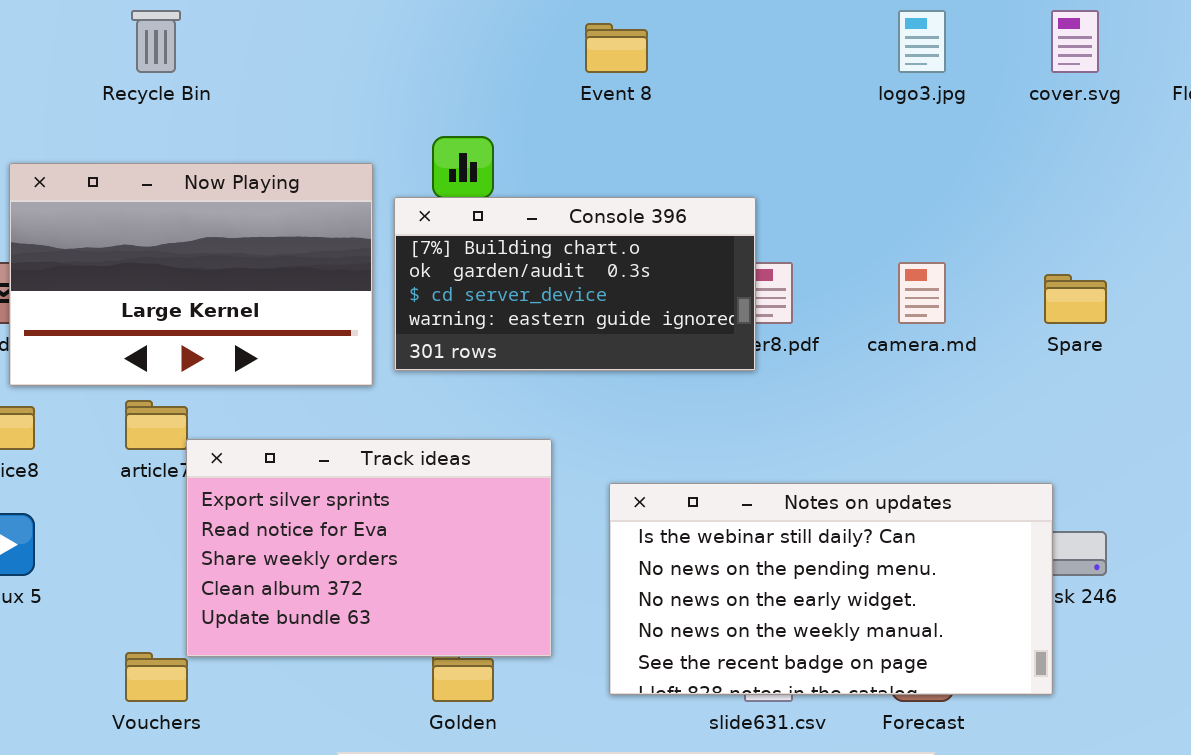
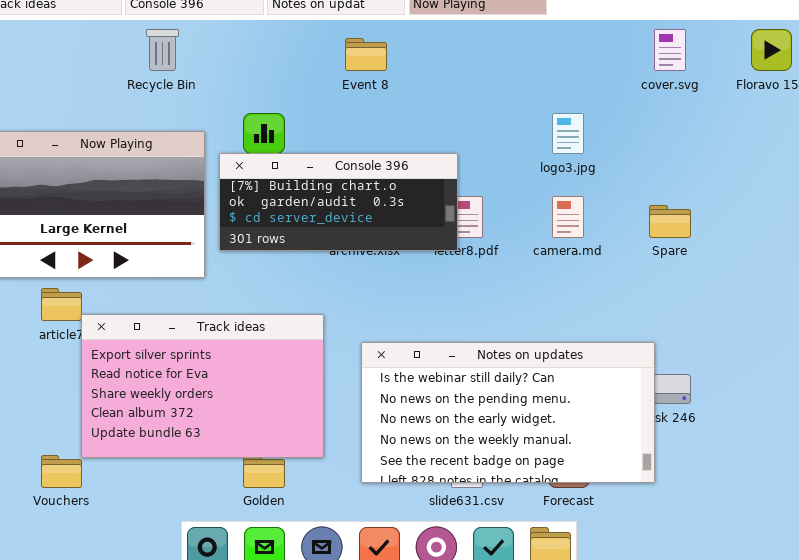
Recycle Bin: [131,10,181,73] -> [146,29,179,71], moved
logo3.jpg: [898,10,946,73] -> [552,113,584,154], moved
Console 396: [394,197,756,371] -> [219,153,458,251], resized

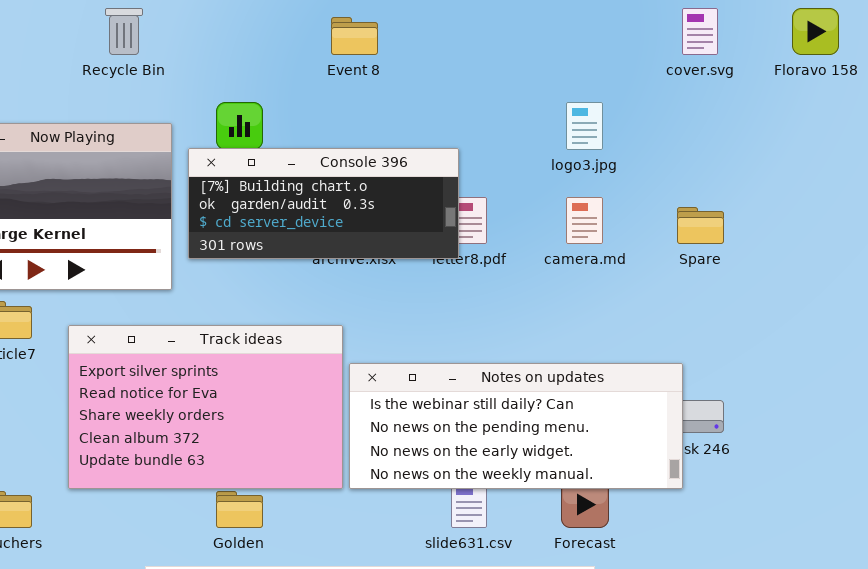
Track ideas: [81,314,324,458] -> [68,325,343,489], moved
Notes on updates: [361,342,655,483] -> [349,363,683,489], resized

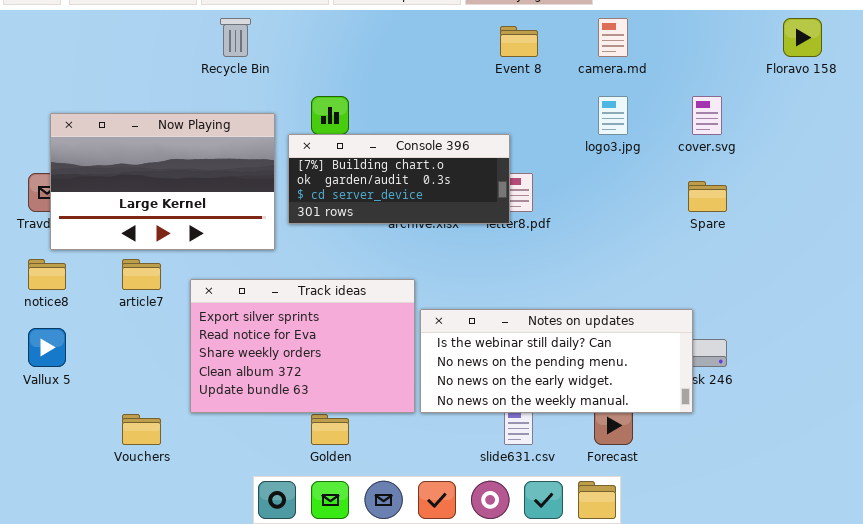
cover.svg: [682,8,718,55] -> [692,96,722,135], moved
Event 8: [331,17,378,55] -> [500,26,538,57], moved
camera.md: [566,197,603,244] -> [598,18,628,57], moved

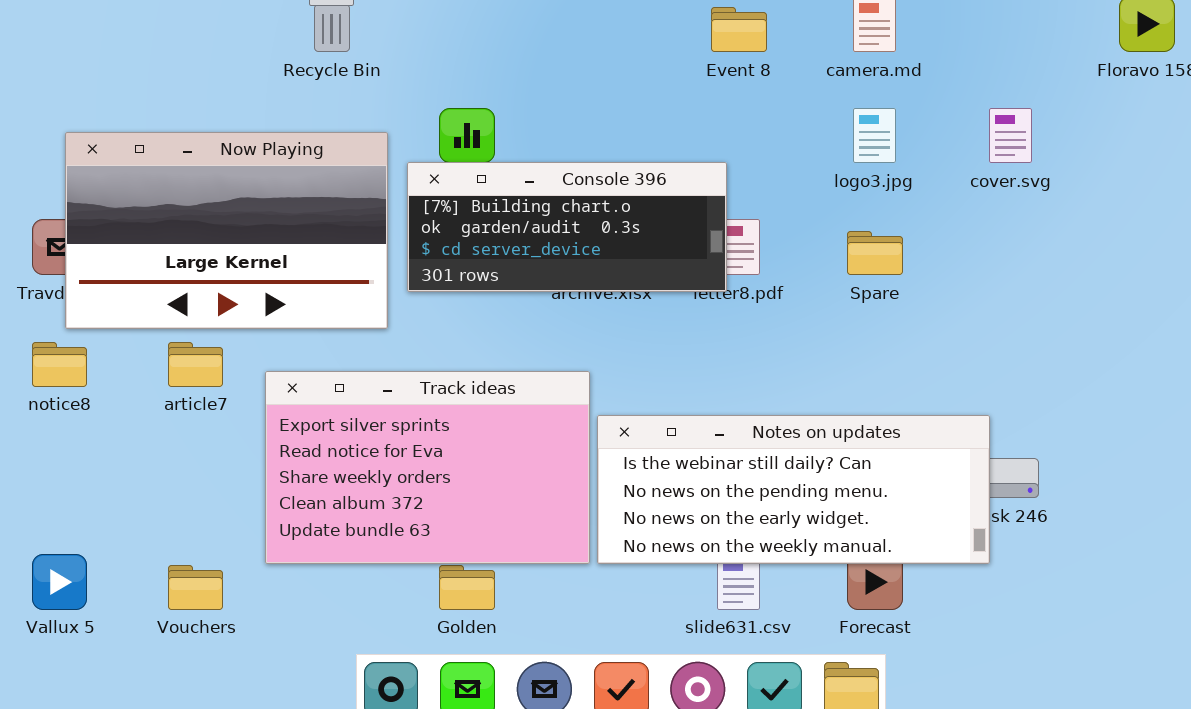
Spare: [688,181,727,212] -> [847,231,903,275], moved
Vallux 5: [28,328,66,367] -> [32,554,87,610], moved

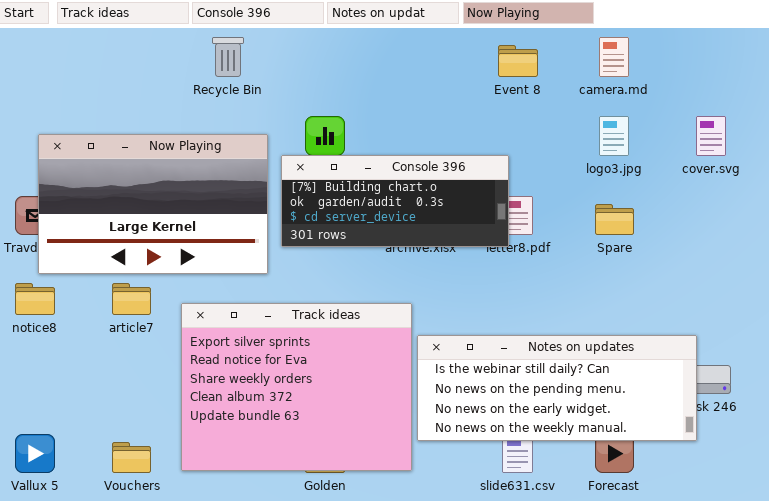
Track ideas: [265,371,590,564] -> [181,303,412,471], resized

